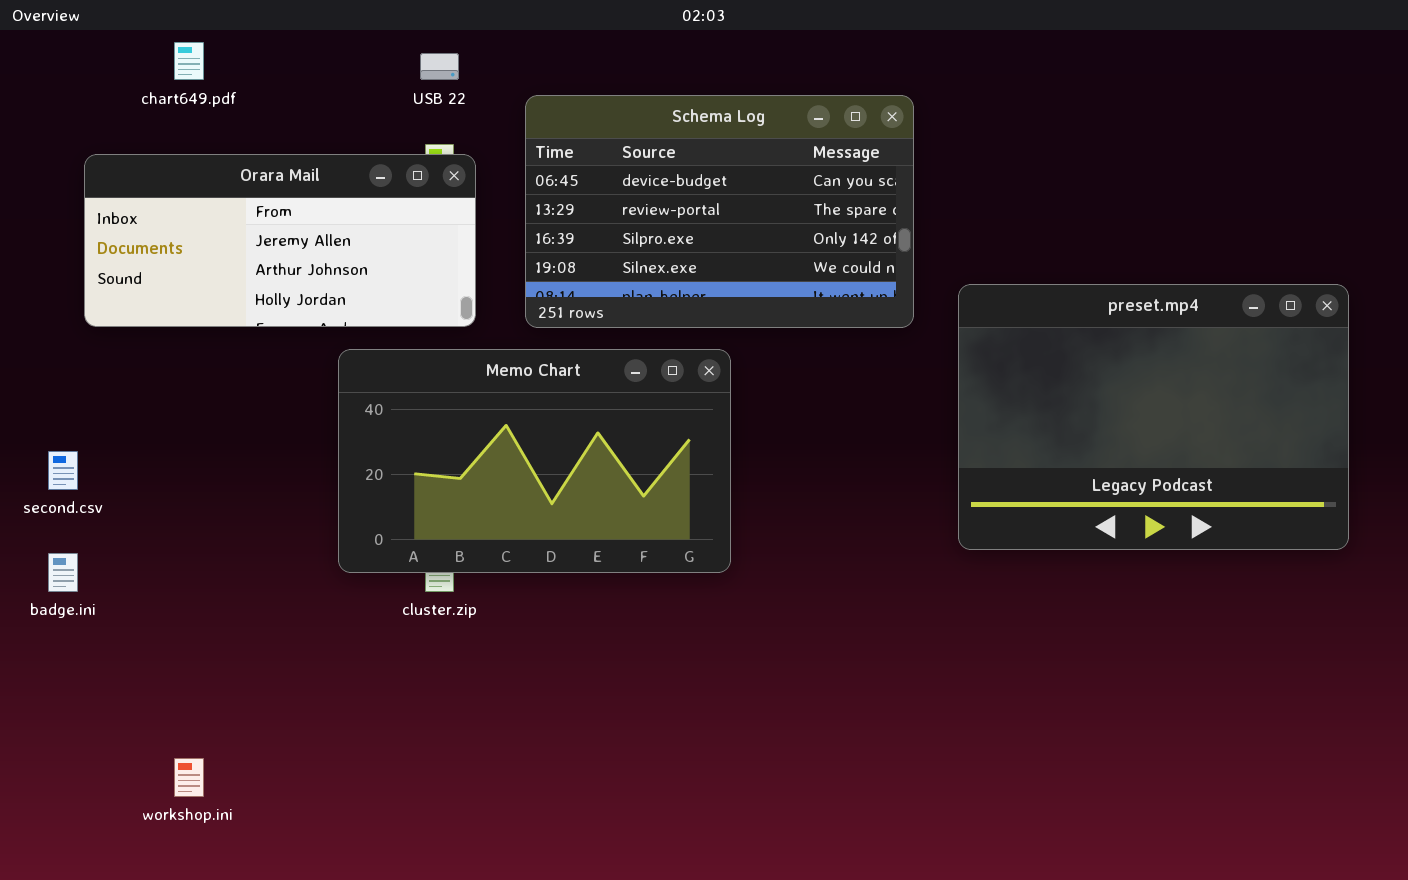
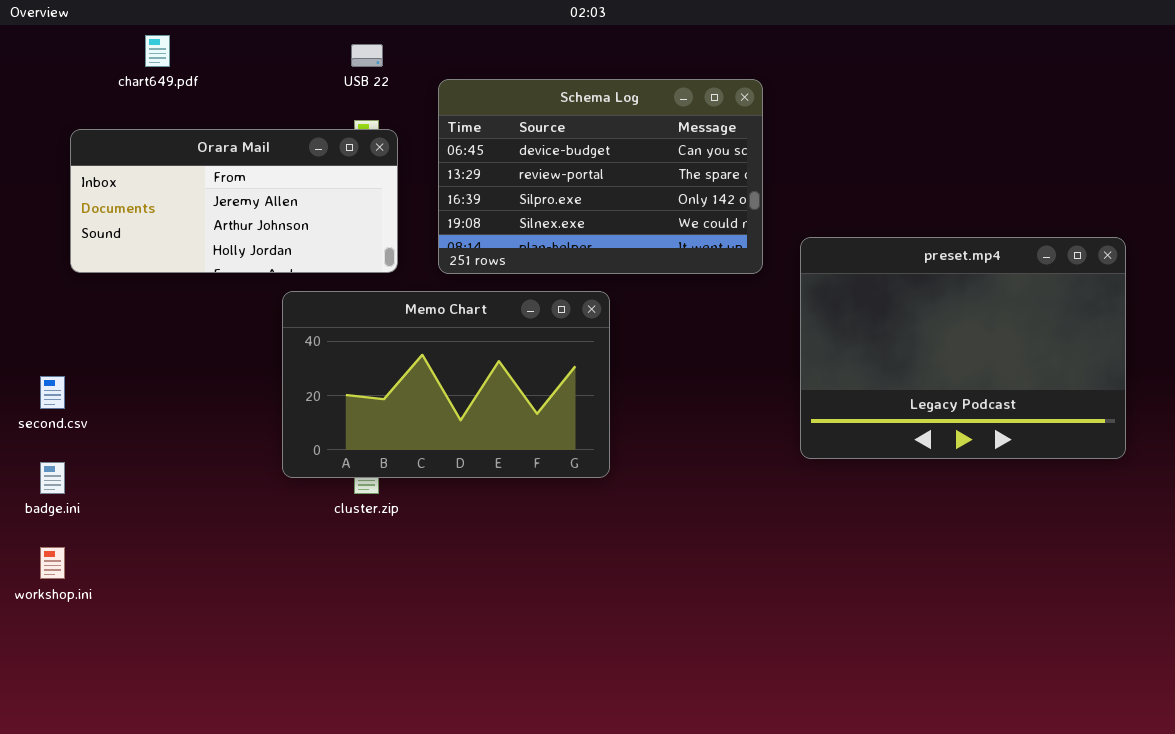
workshop.ini: [174,758,204,797] -> [40,547,65,579], moved

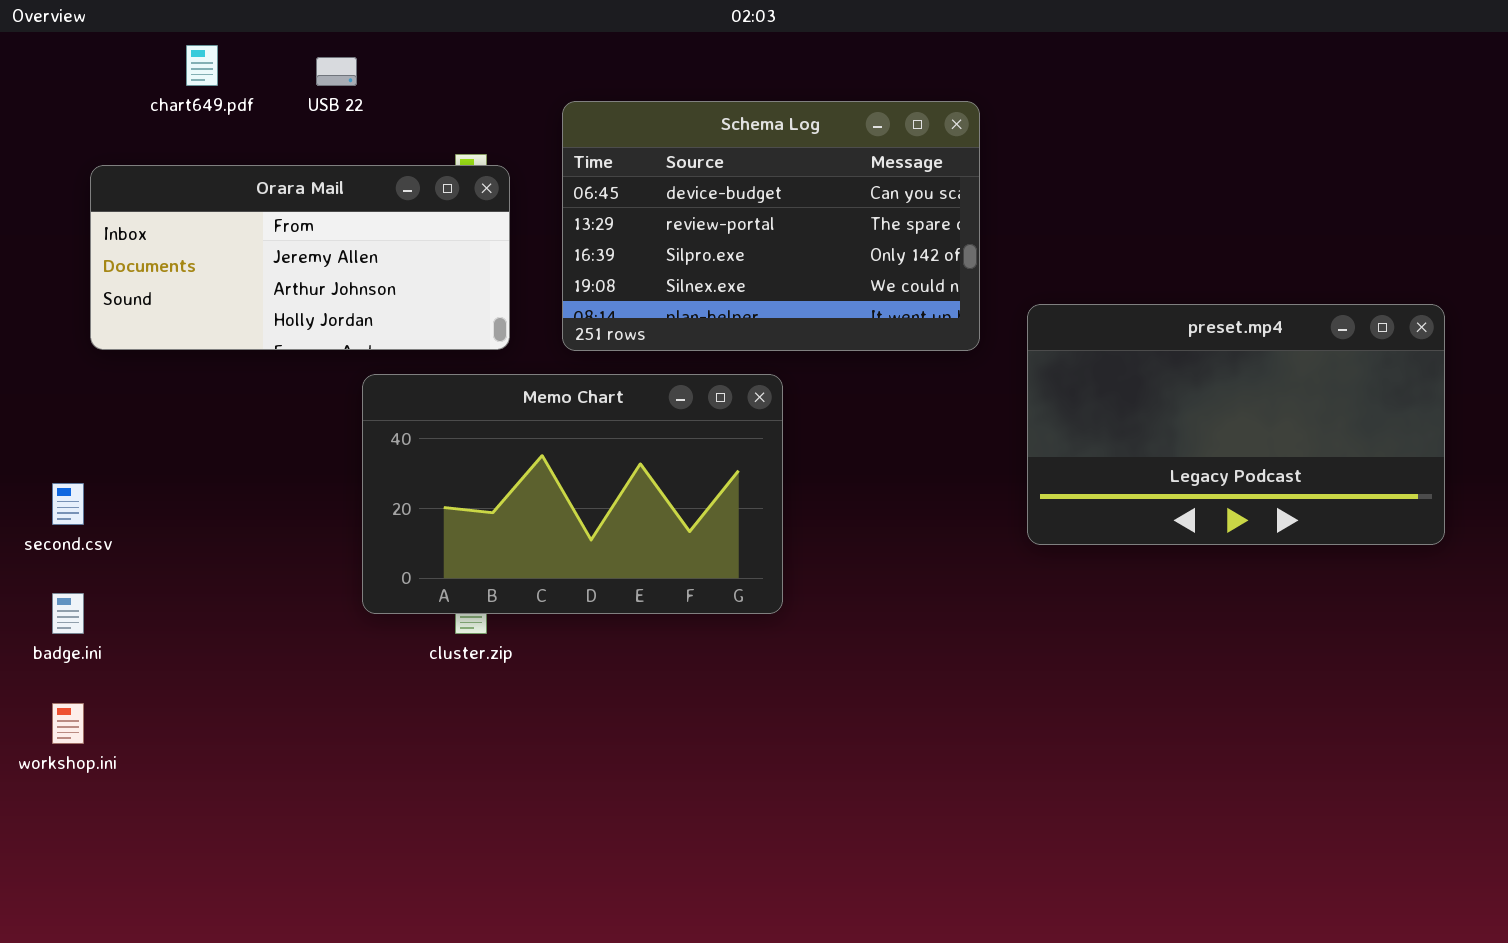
USB 22: [351,44,383,67] -> [316,57,357,86], moved
preset.mp4: [800,237,1126,459] -> [1027,304,1445,545], resized

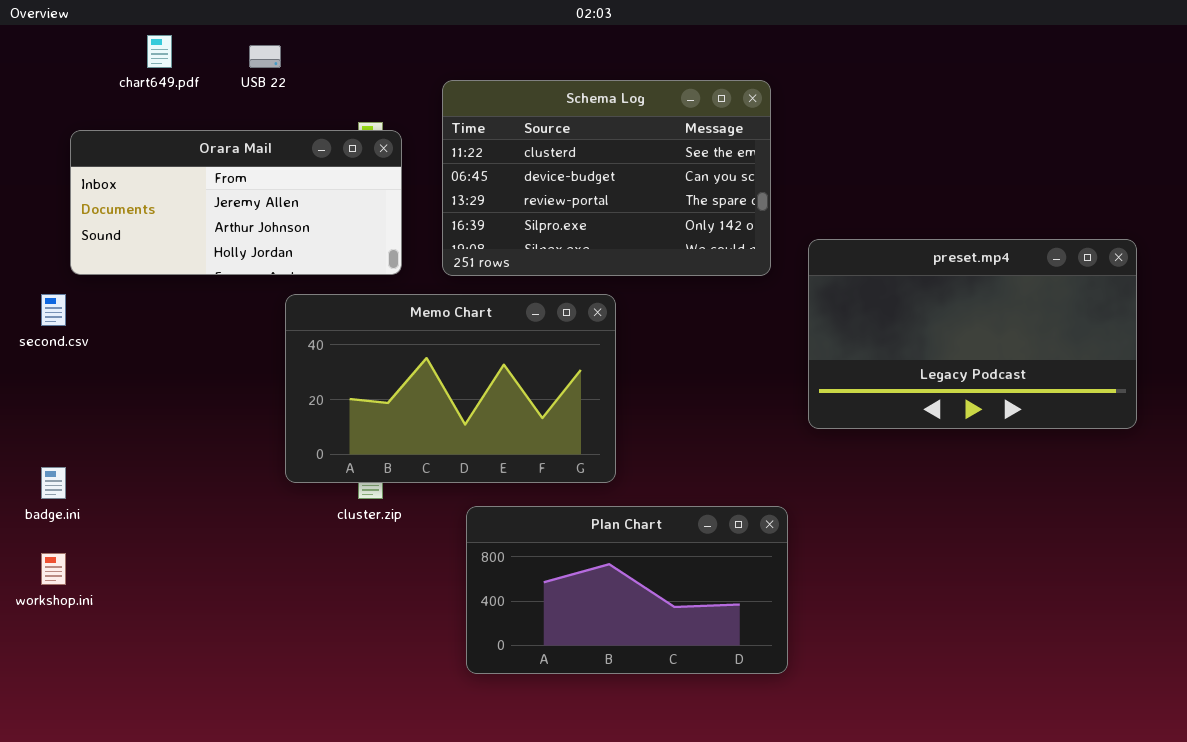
Schema Log: [562,101,980,351] -> [442,80,771,276], scrolled up 1 row
second.csv: [52,483,84,525] -> [41,294,66,326], moved
Plan Chart: none -> [466,506,788,674], opened

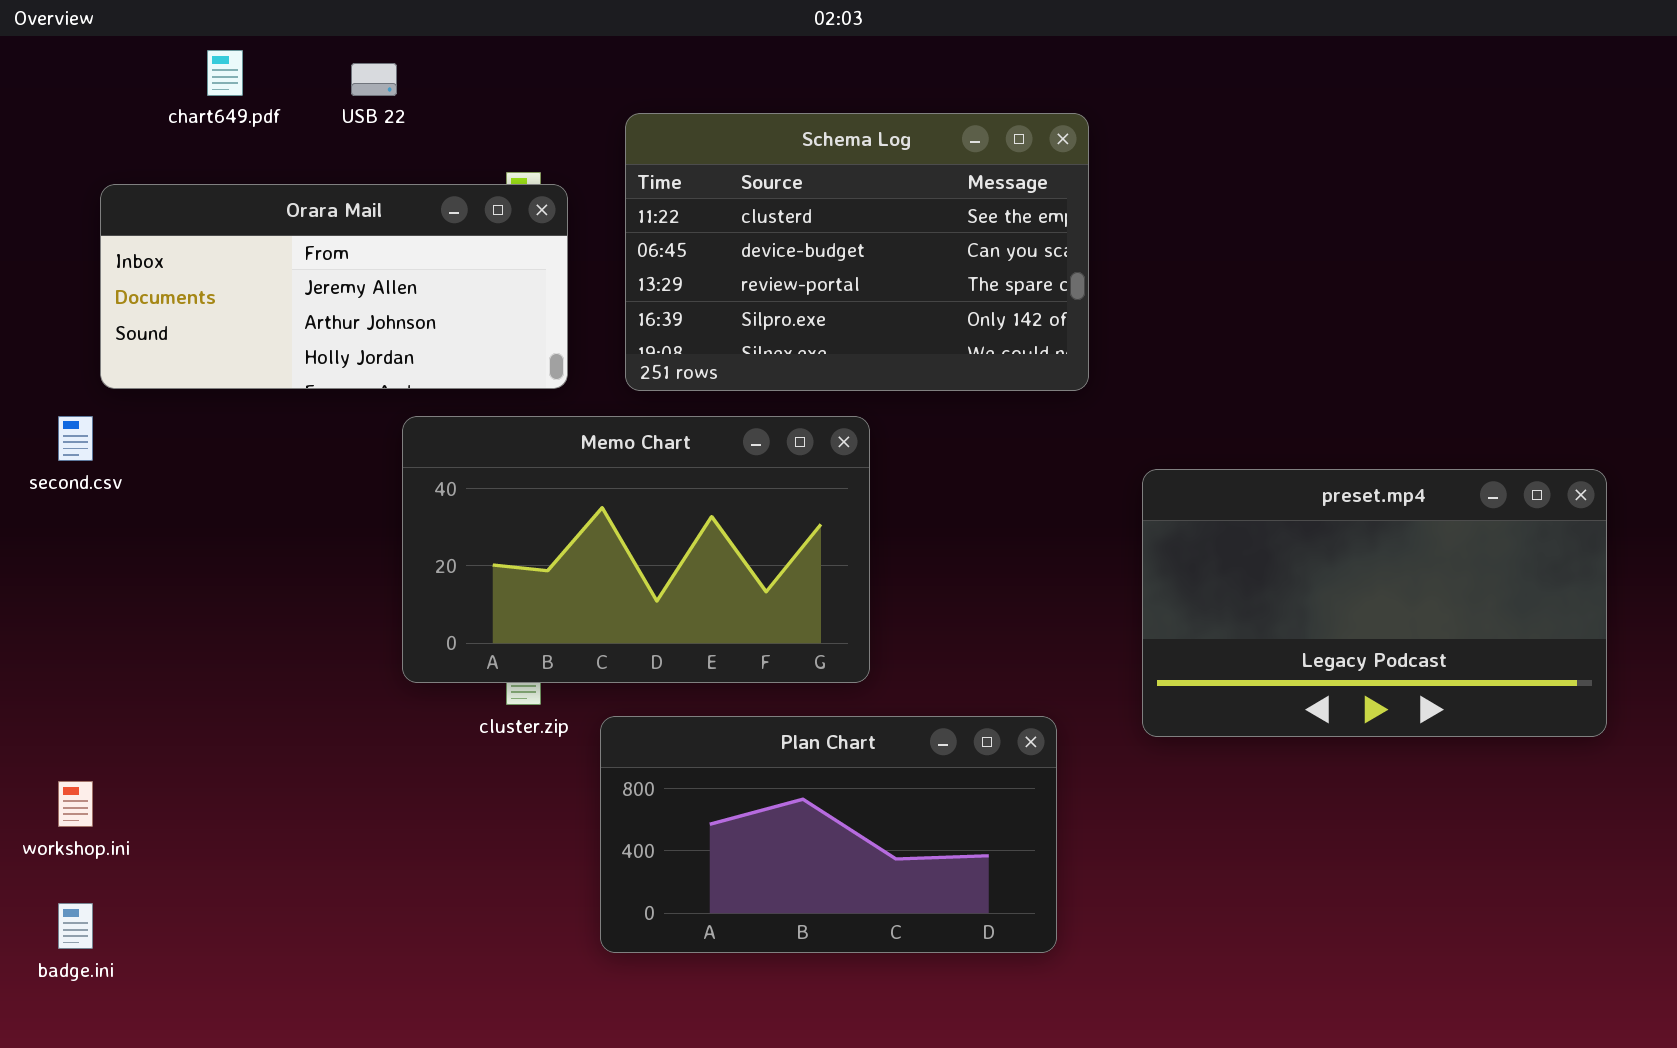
preset.mp4: [808,239,1137,429] -> [1142,469,1607,737], moved
badge.ini: [41,467,66,499] -> [58,903,93,949], moved
Plan Chart: [466,506,788,674] -> [600,716,1057,953], moved

